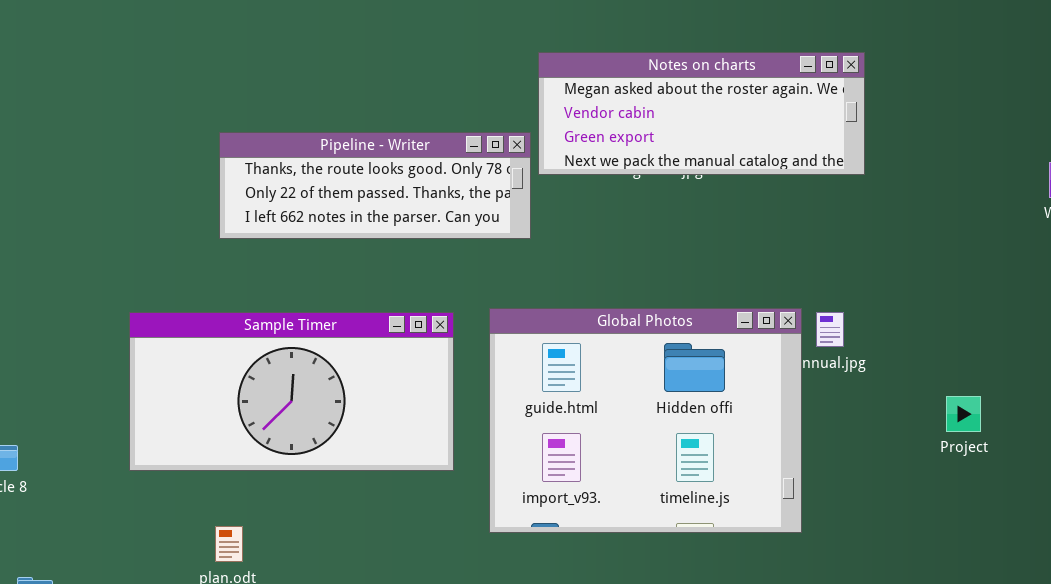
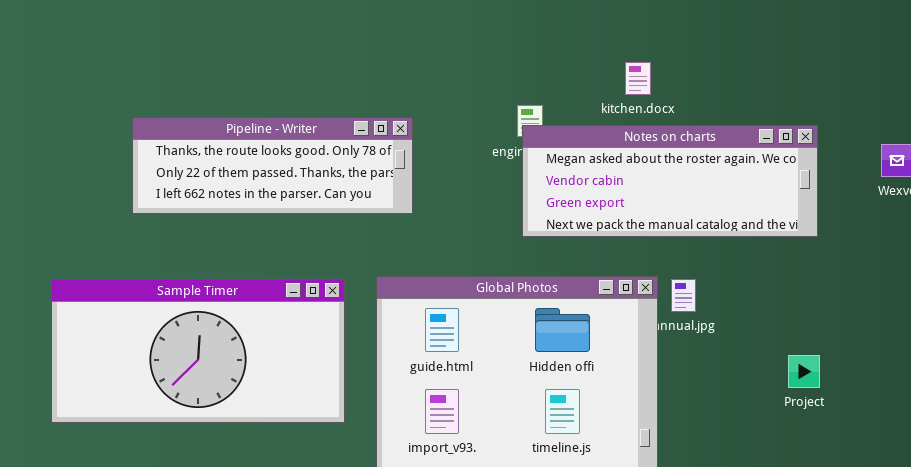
Notes on charts: [538,52,865,175] -> [522,125,818,237], moved

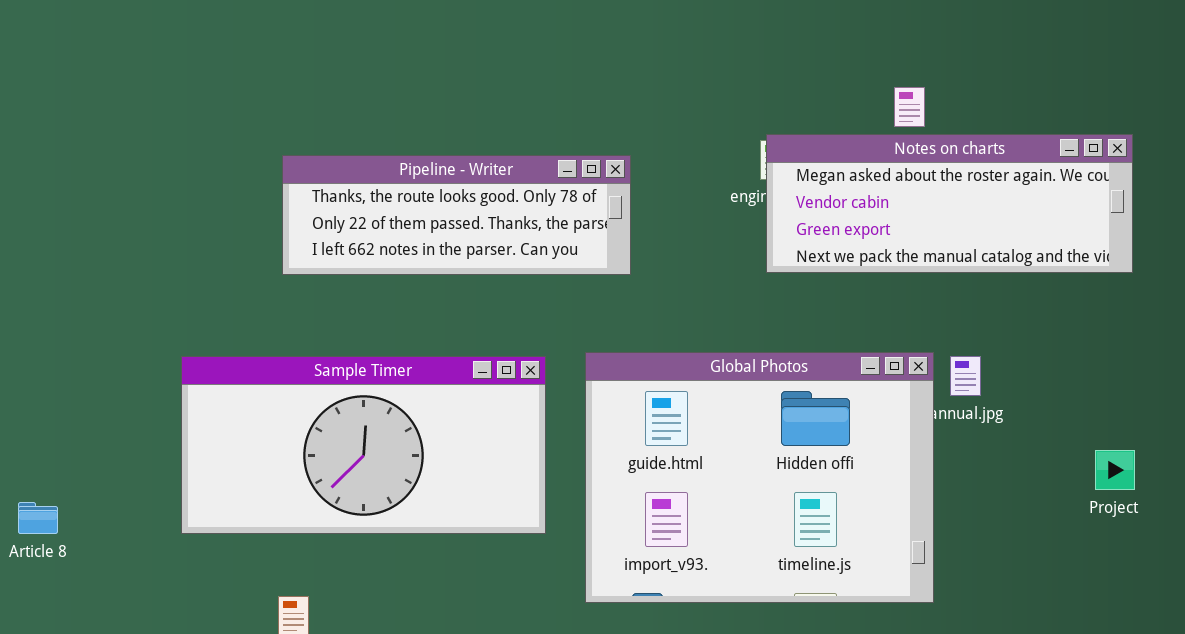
Notes on charts: [522,125,818,237] -> [766,134,1133,273], moved

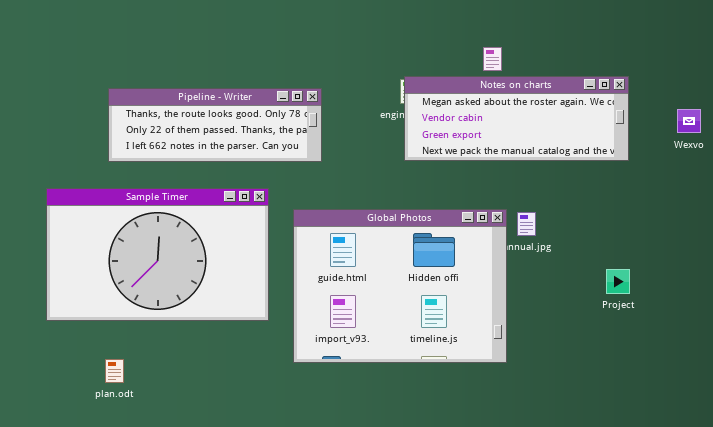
Sample Timer: [181,356,546,534] -> [46,188,269,321], resized

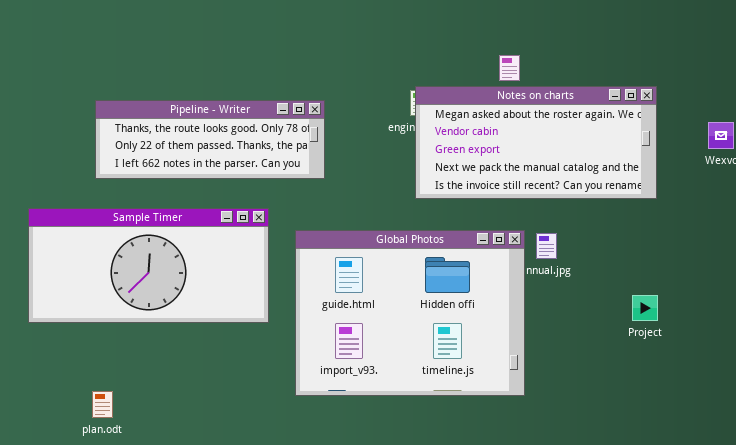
Notes on charts: [404,76,629,161] -> [415,86,657,199], resized
Sample Timer: [46,188,269,321] -> [28,208,269,323], resized

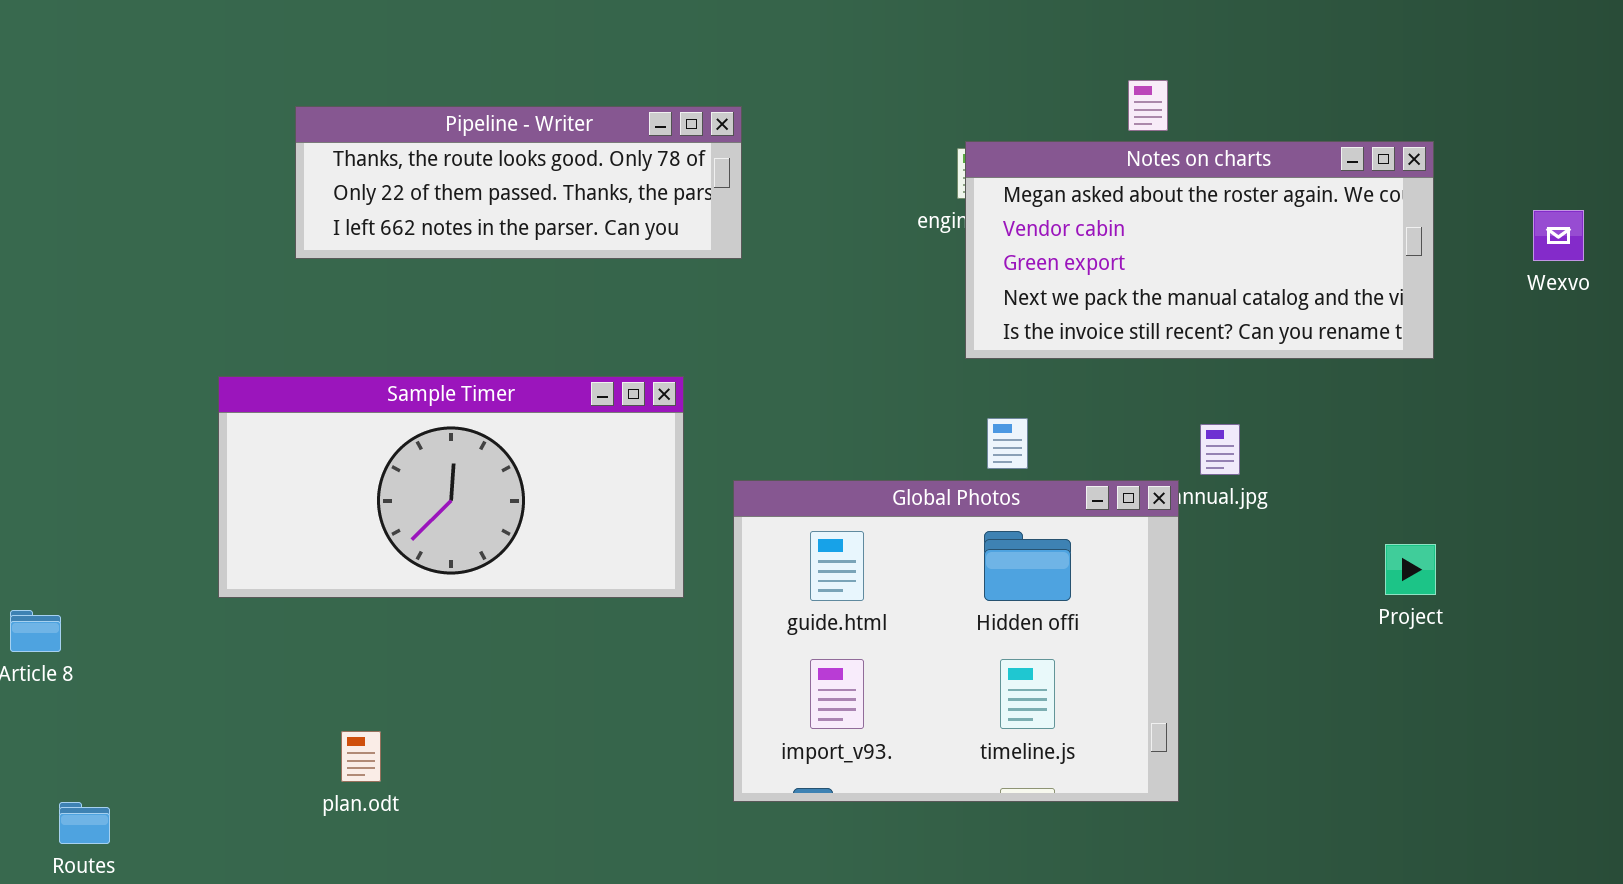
Pipeline - Writer: [95,100,325,179] -> [295,106,742,259], moved
Global Photos: [295,230,525,396] -> [733,480,1179,802], moved

